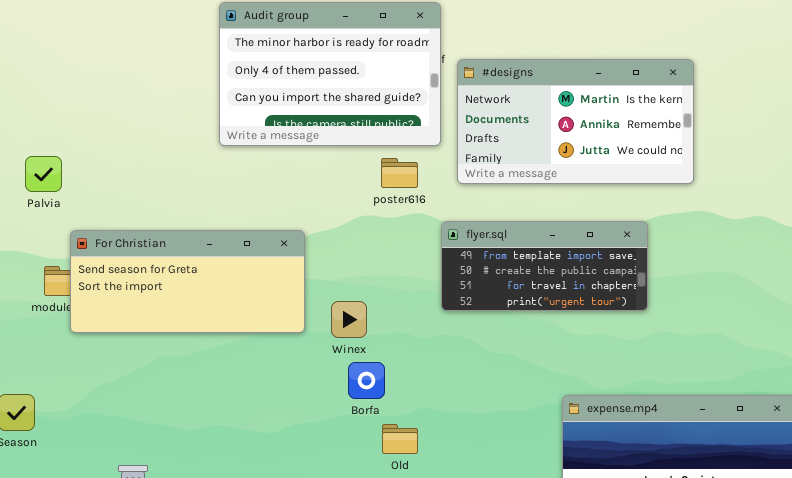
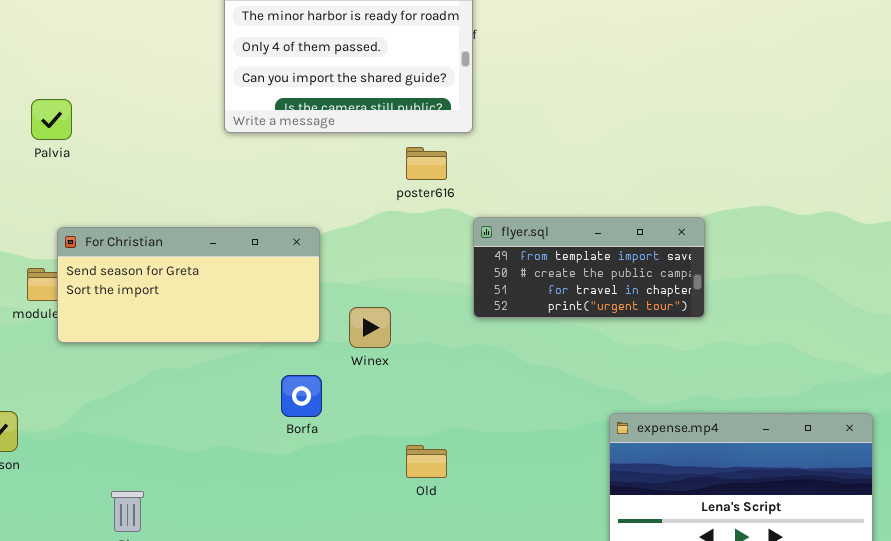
#designs: [457,59,694,184] -> none, closed
Palvia: [25,156,62,192] -> [31,99,72,140], moved
Borfa: [348,362,385,399] -> [281,375,322,417], moved

